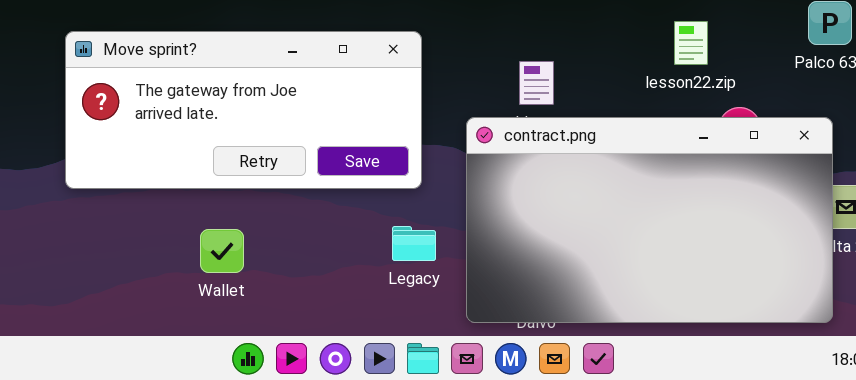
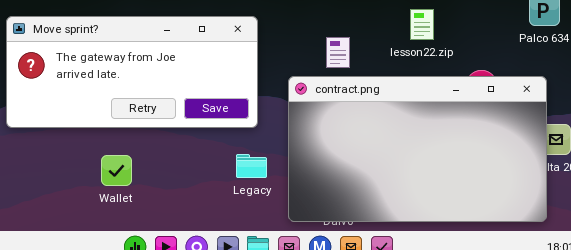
lesson22.zip: [674,21,708,65] -> [410,9,434,40], moved

